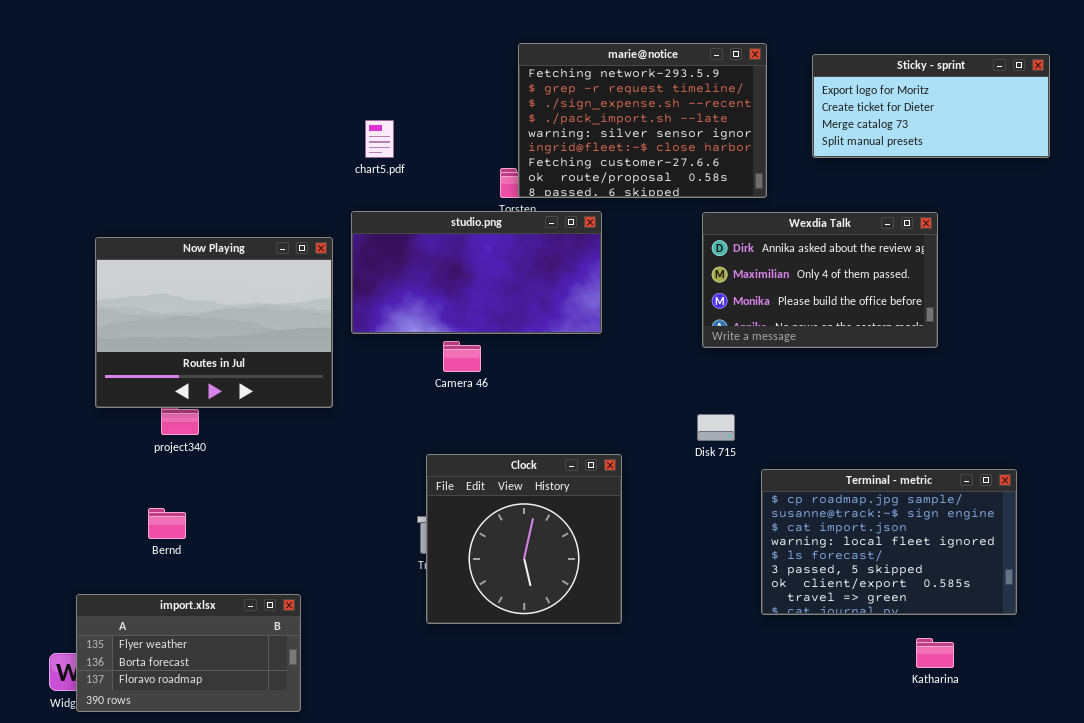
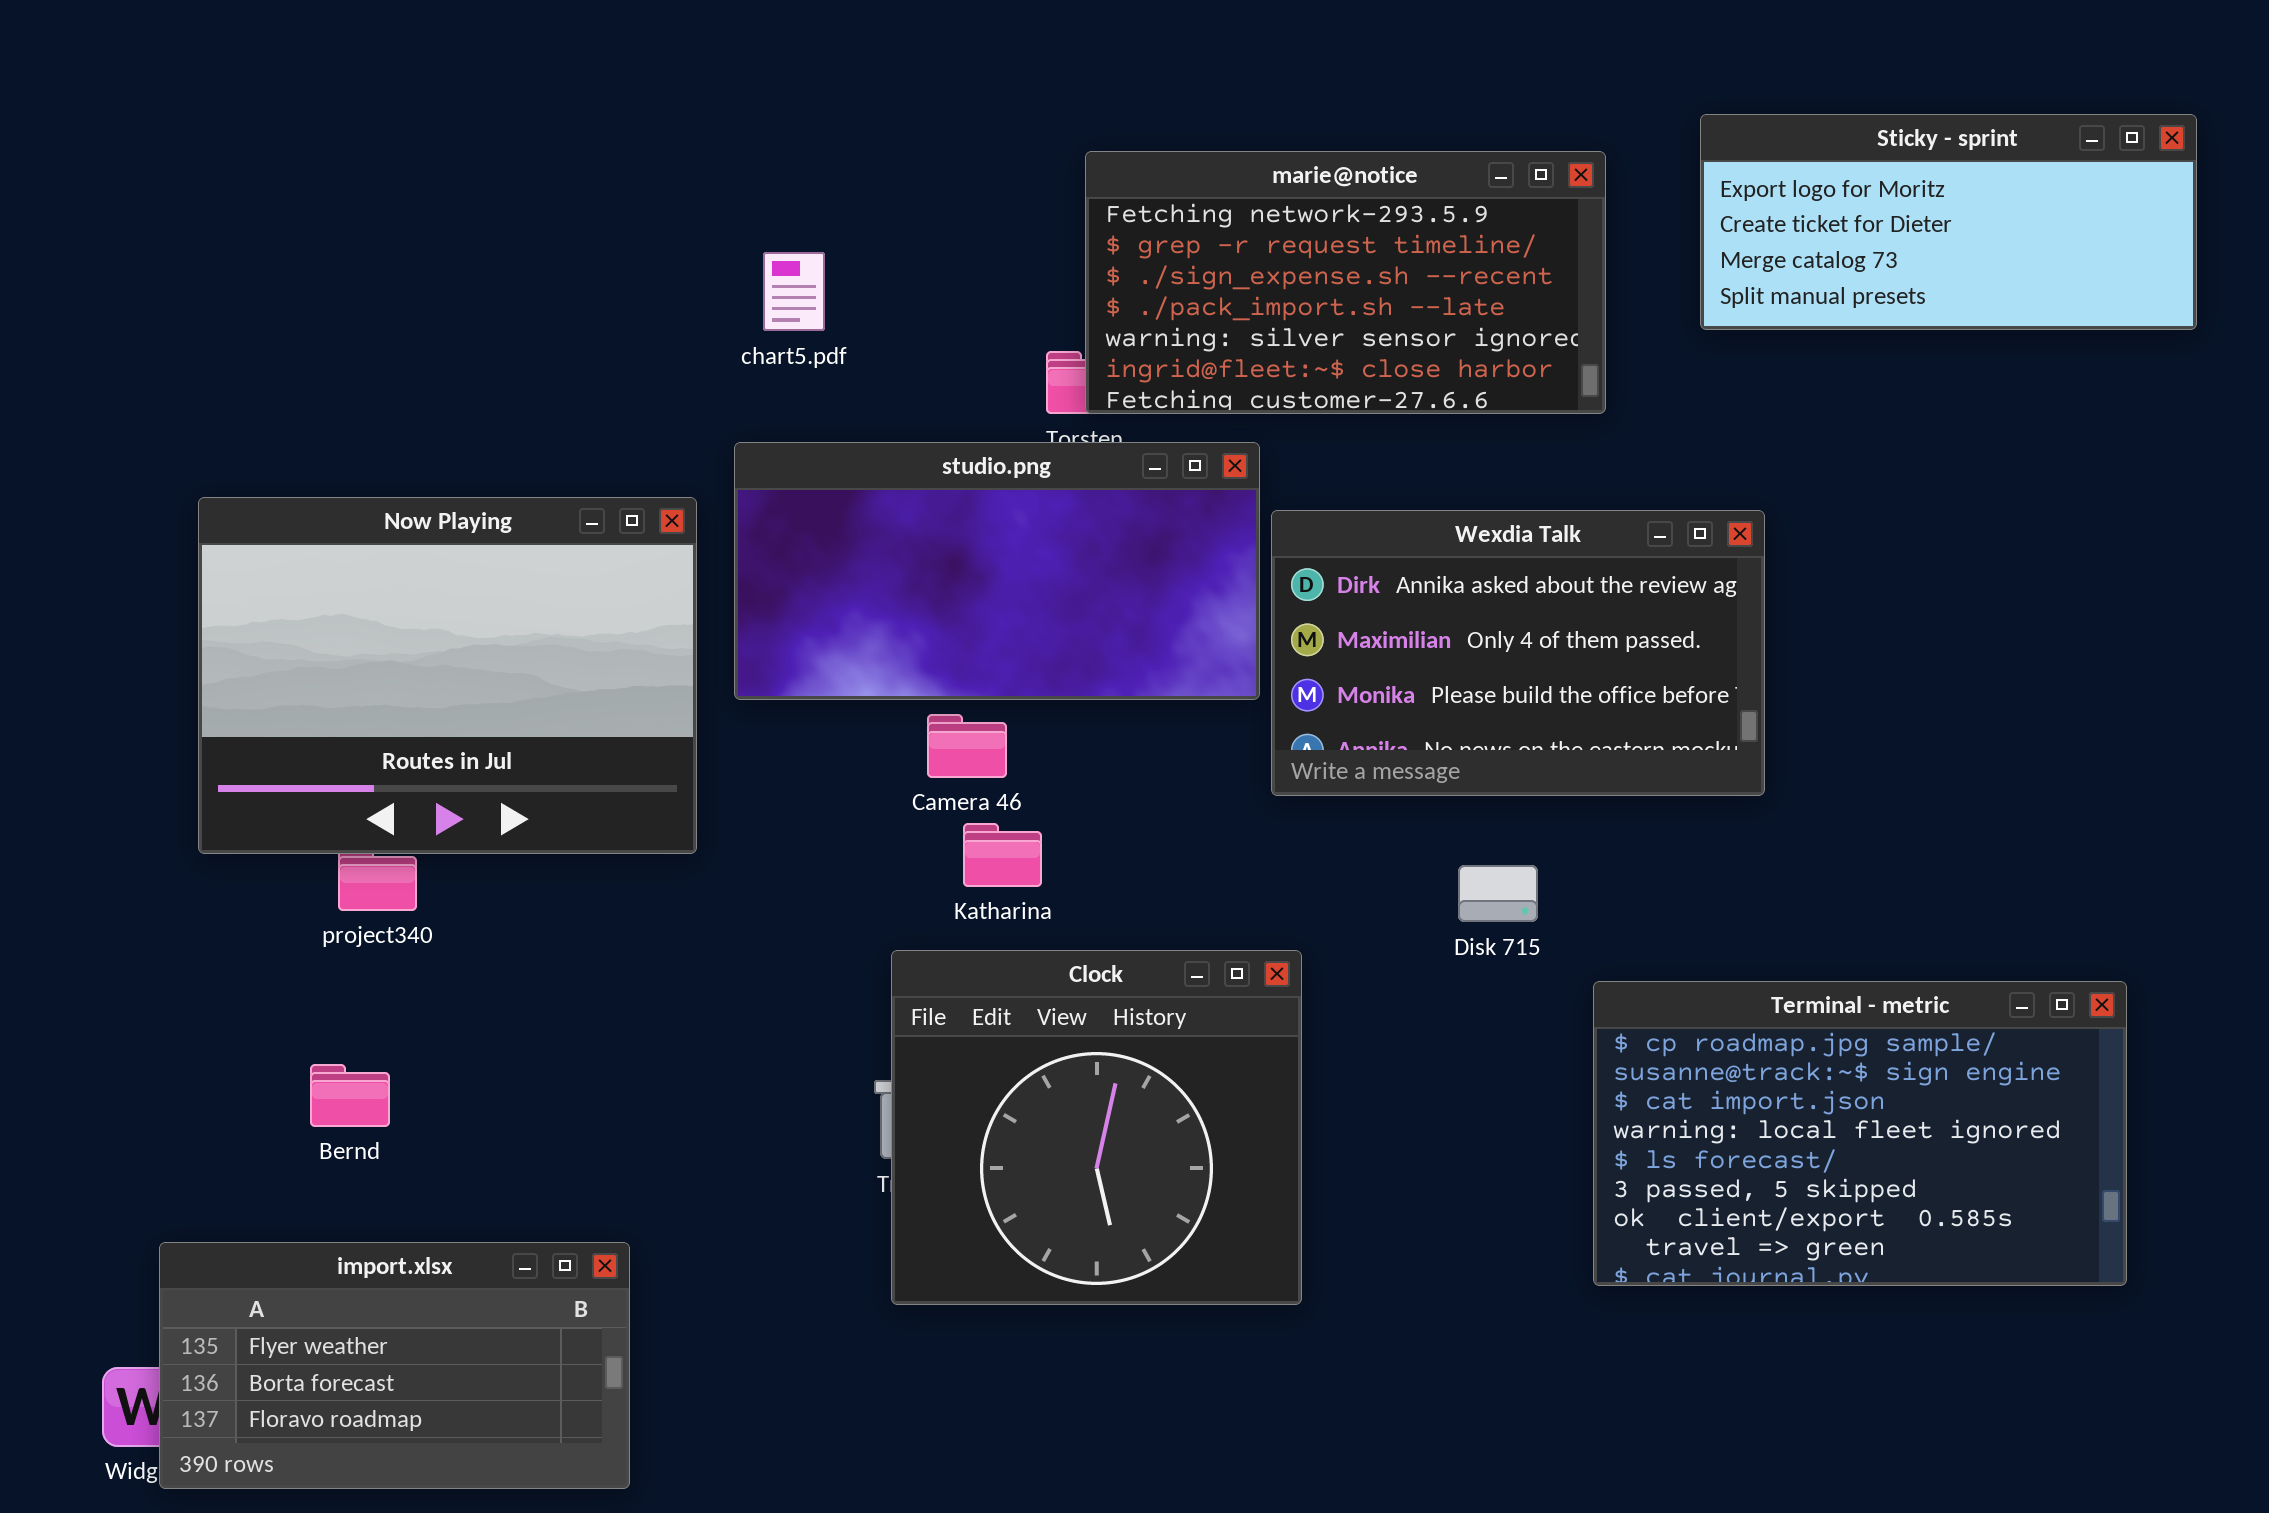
marie@notice: [518,43,767,198] -> [1085,151,1606,414], resized
Wexdia Talk: [702,212,938,348] -> [1271,510,1765,796], moved
Katharina: [916,638,954,668] -> [963,823,1042,887], moved

